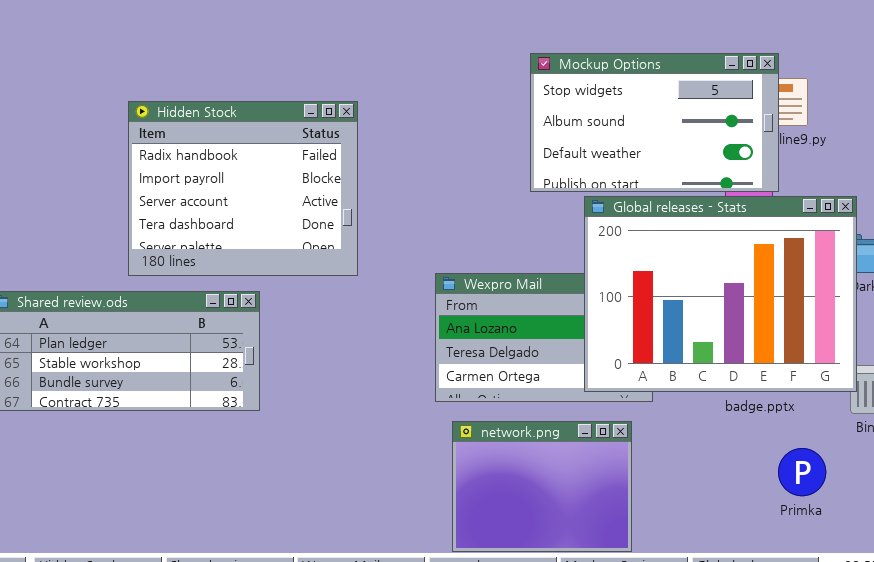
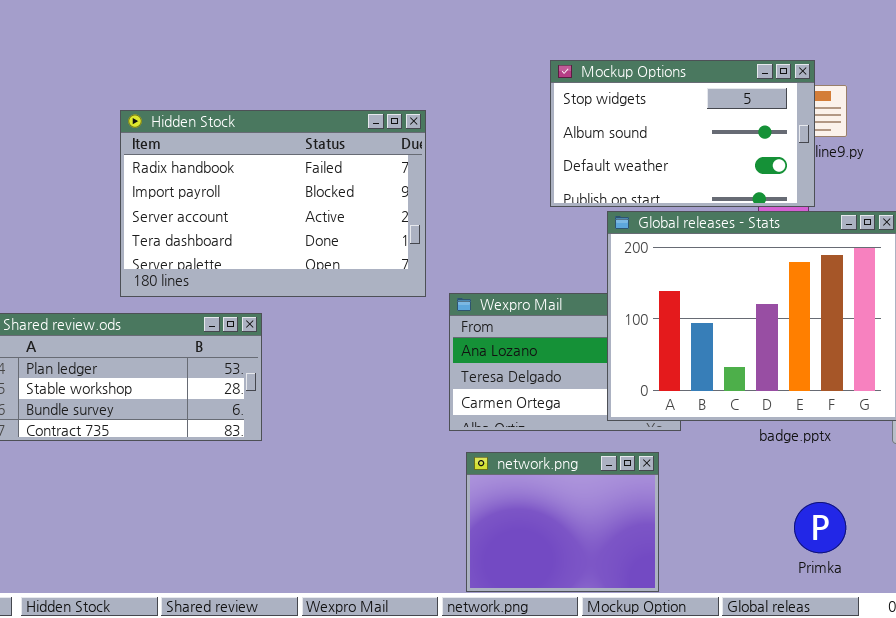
Hidden Stock: [128,101,358,276] -> [120,110,426,297], resized
Primka: [778,448,826,496] -> [794,502,846,553], moved

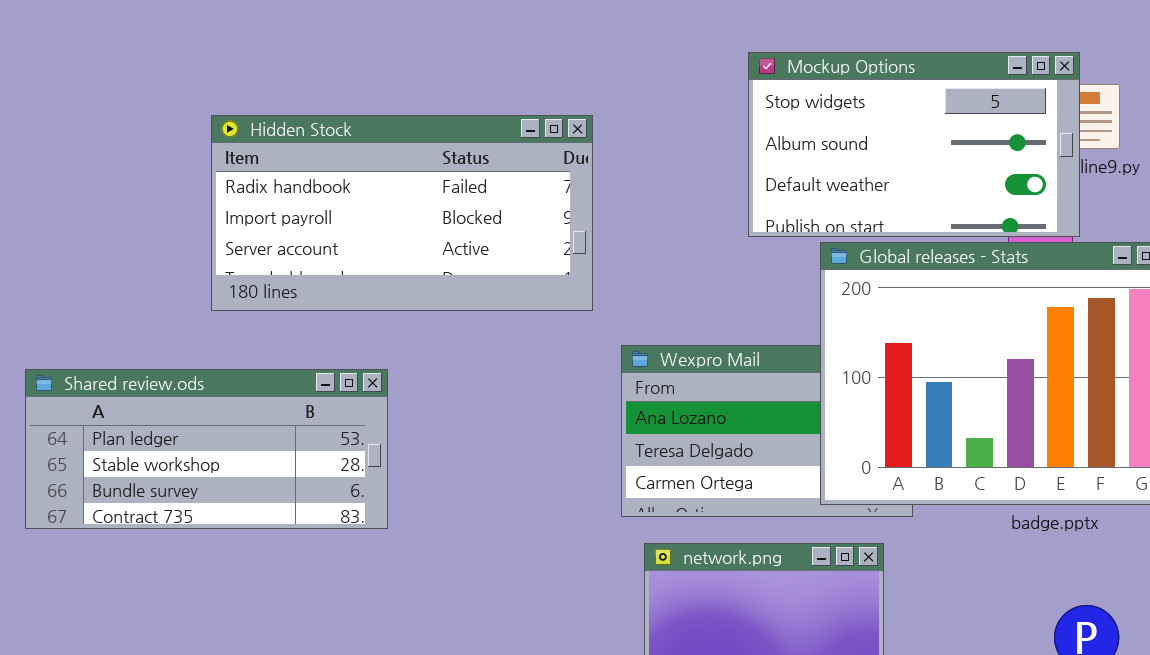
Hidden Stock: [120,110,426,297] -> [211,115,593,311], resized

